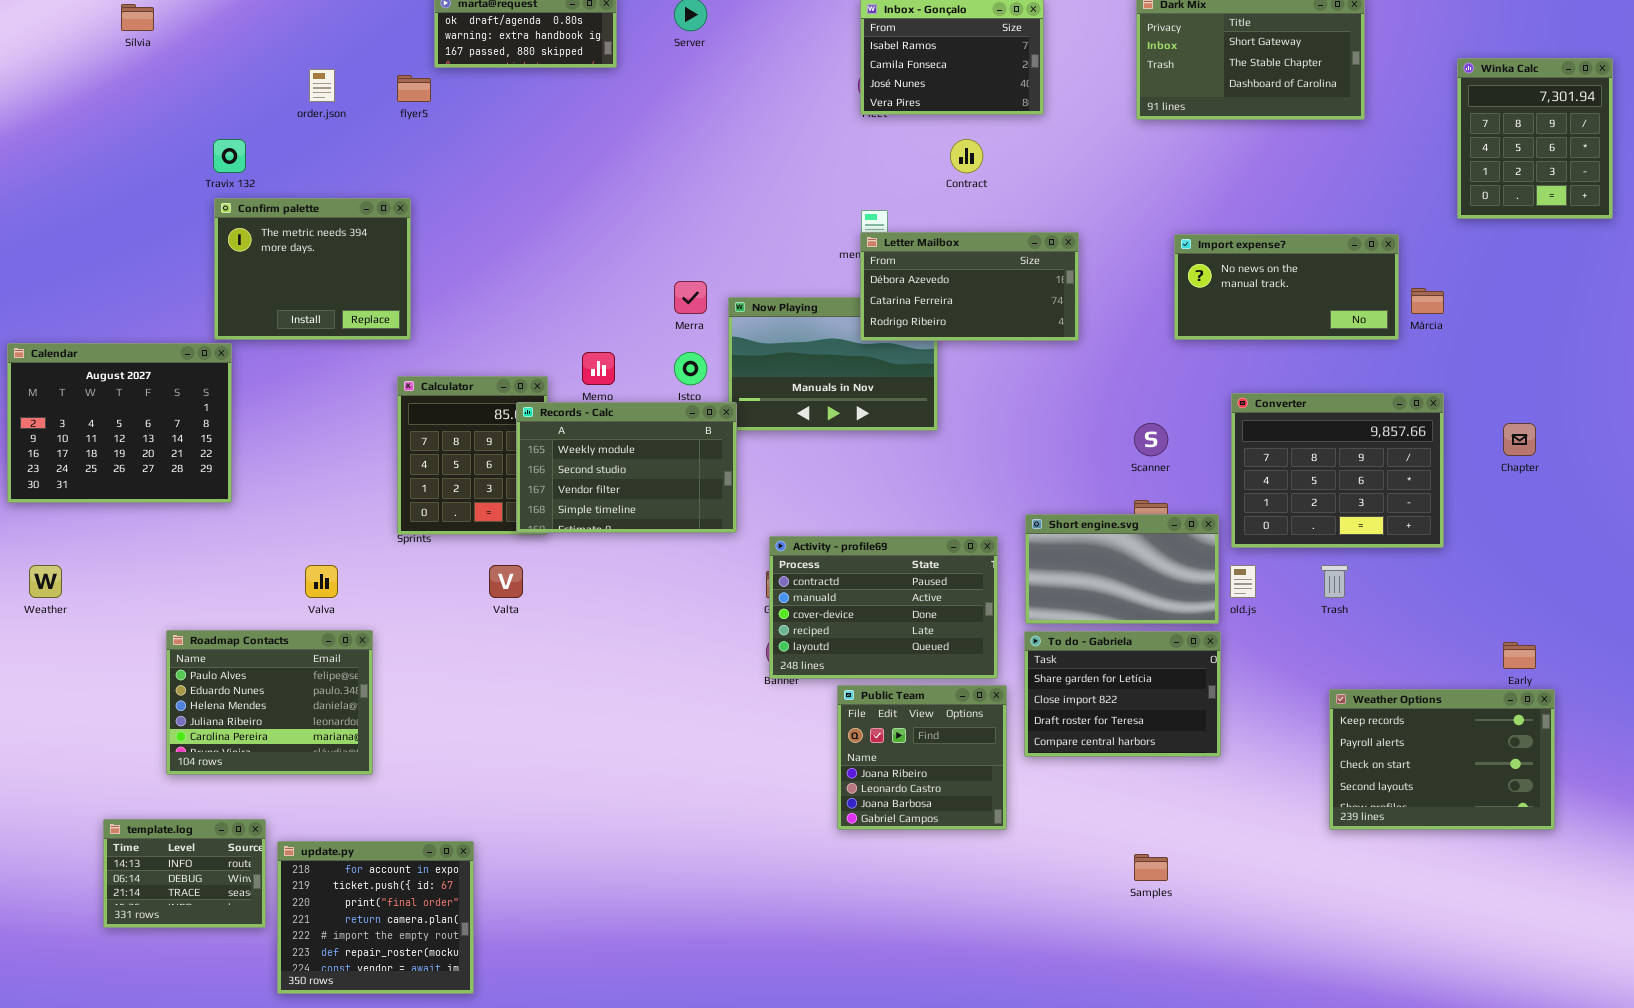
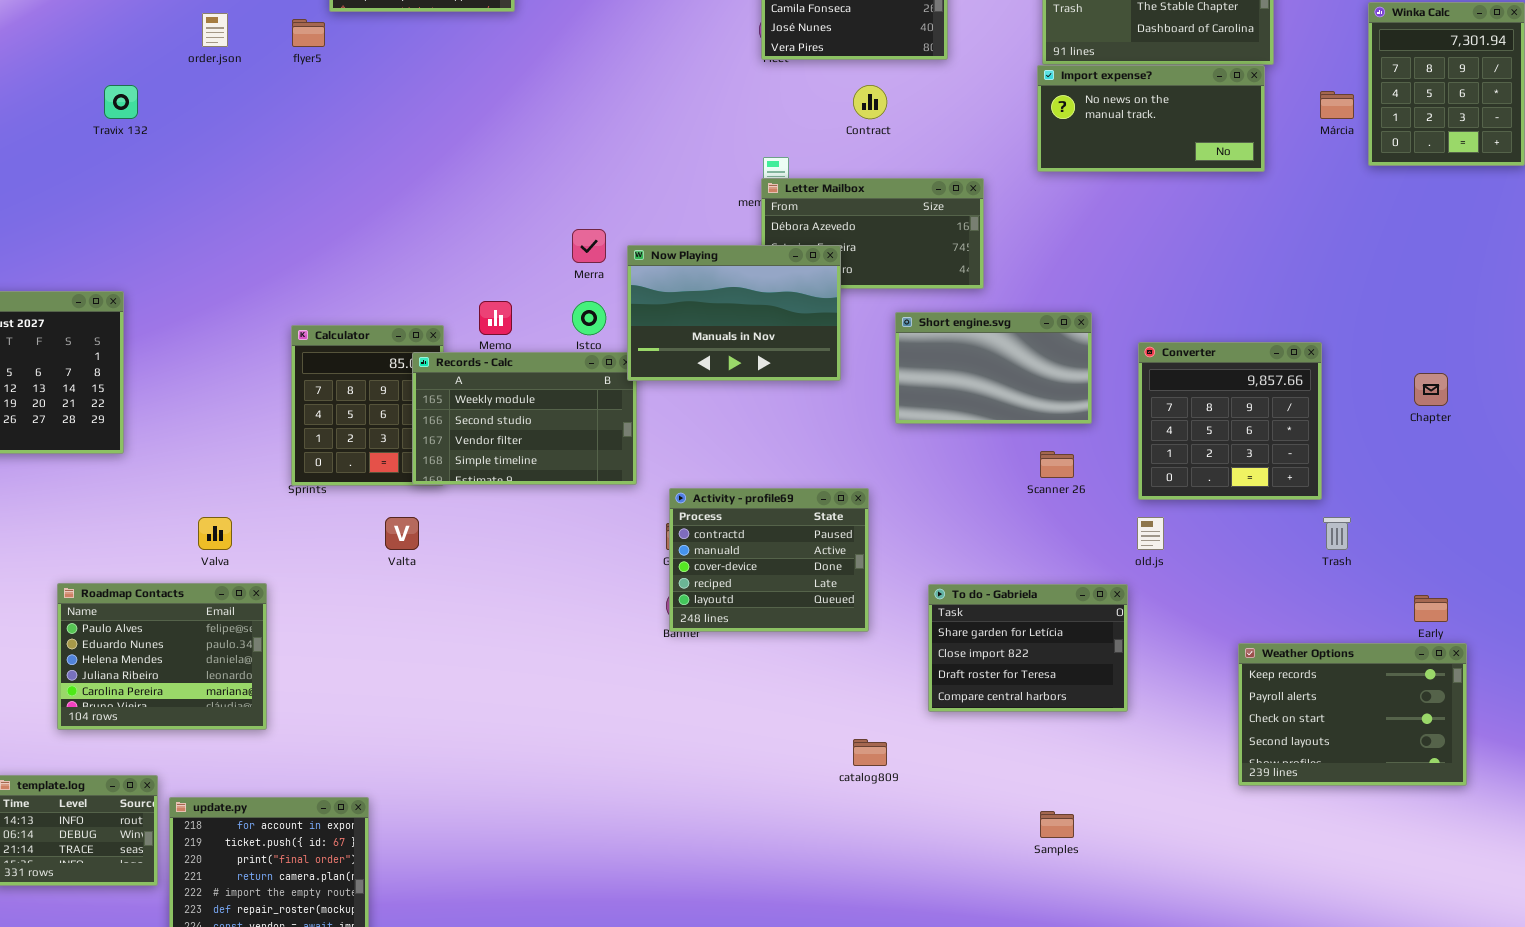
Confirm palette: [214,198,411,340] -> none, closed
Import expense?: [1174,234,1399,340] -> [1037,65,1265,172], moved
Márcia: [1411,288,1444,314] -> [1320,91,1354,119], moved
Now Playing: [728,297,938,431] -> [627,245,841,381], raised
Converter: [1231,393,1444,548] -> [1138,342,1322,500], resized
Short engine.svg: [1025,514,1219,624] -> [895,312,1092,424], moved
Activity - profile69: [769,536,998,679] -> [669,488,869,632], resized
Trash: [1321,565,1348,598] -> [1323,517,1351,550], moved
Public Team: [837,685,1007,830] -> none, closed

